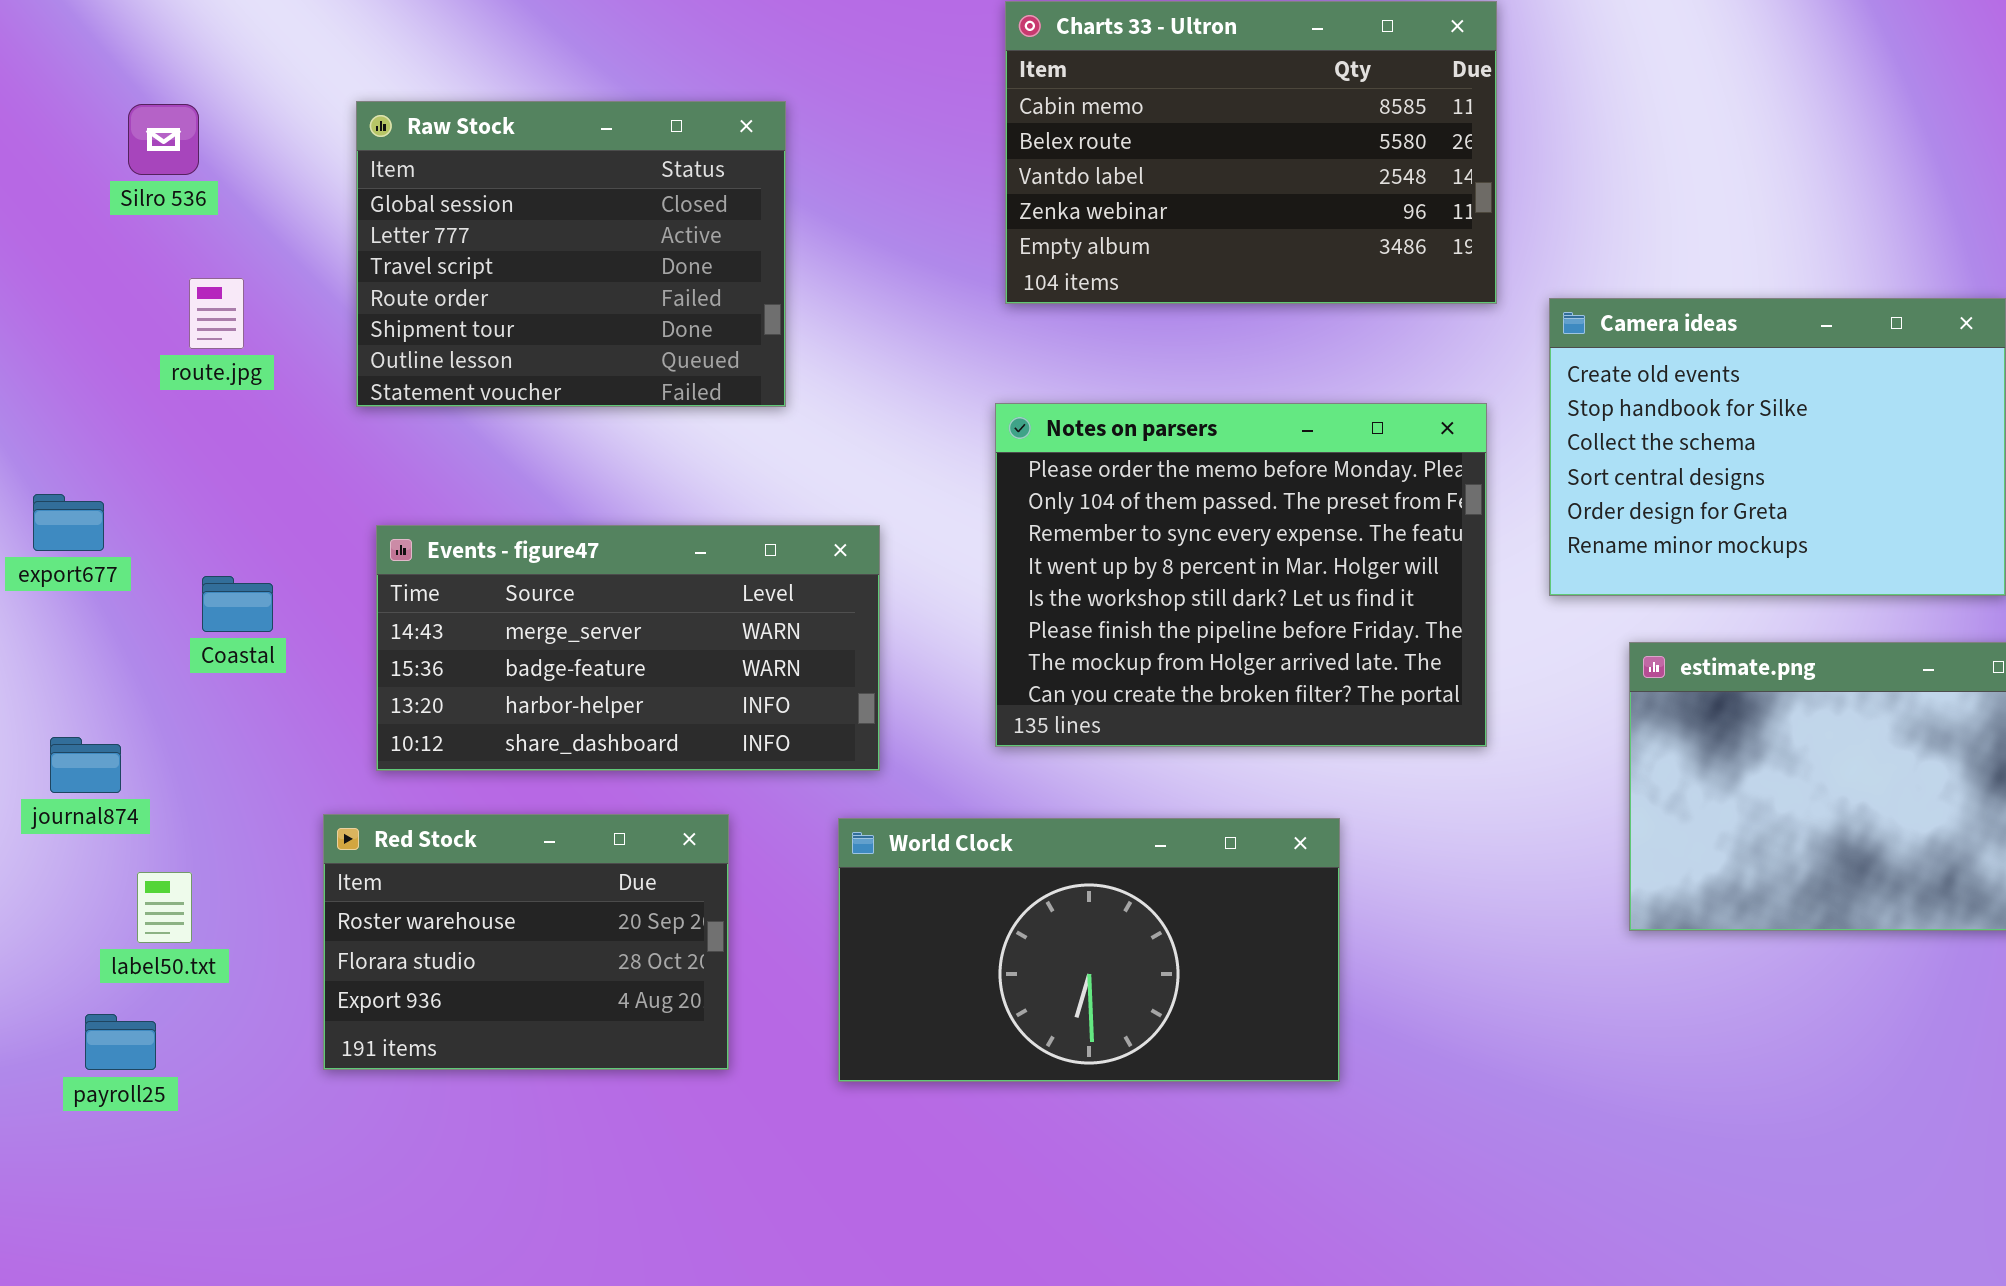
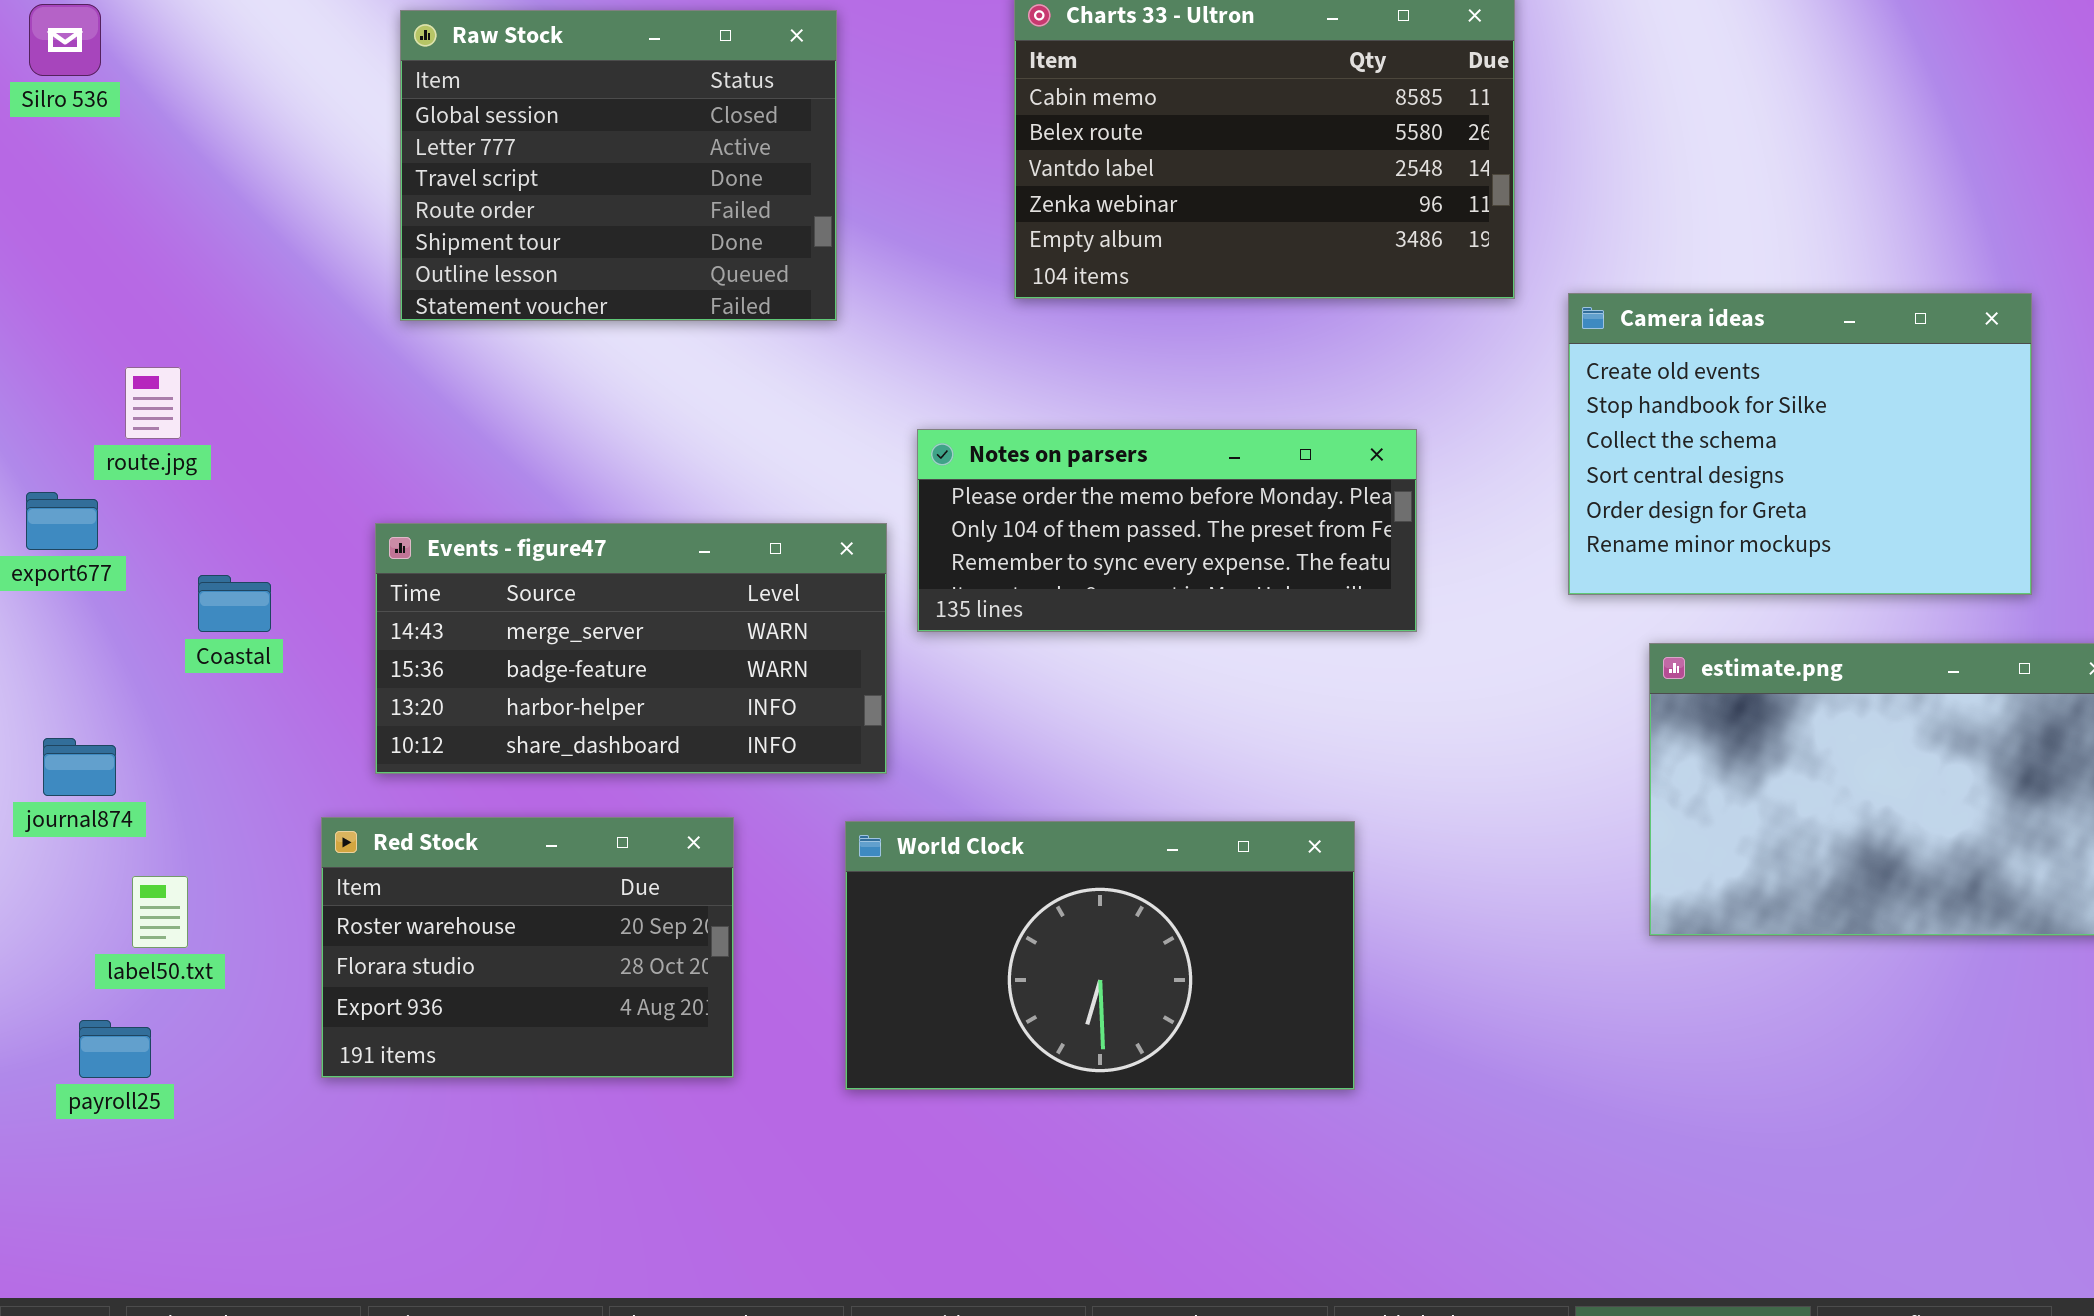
Raw Stock: [356,101,786,407] -> [400,10,837,321], moved
Silro 536: [128,104,199,175] -> [29,4,101,76], moved
route.jpg: [189,278,244,349] -> [125,367,181,439], moved
Notes on parsers: [995,403,1487,747] -> [917,429,1417,632], moved, resized

